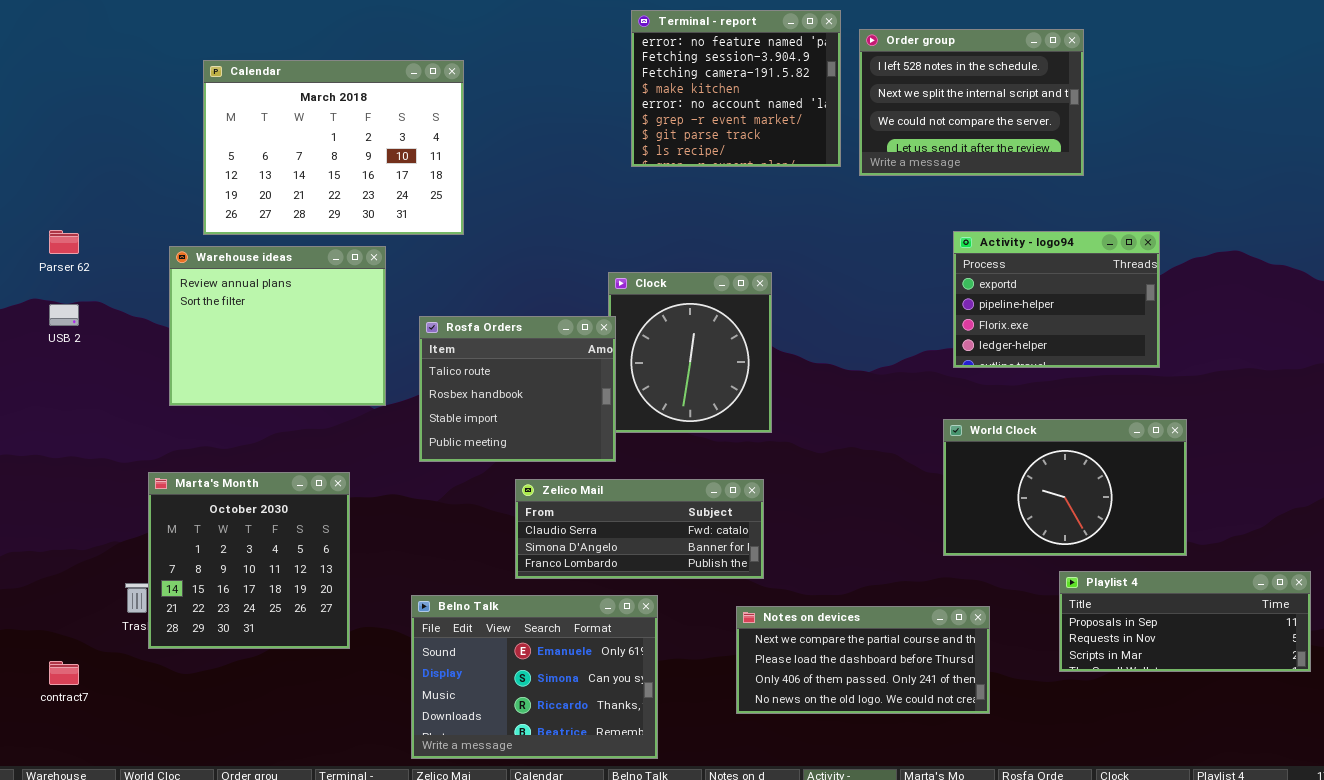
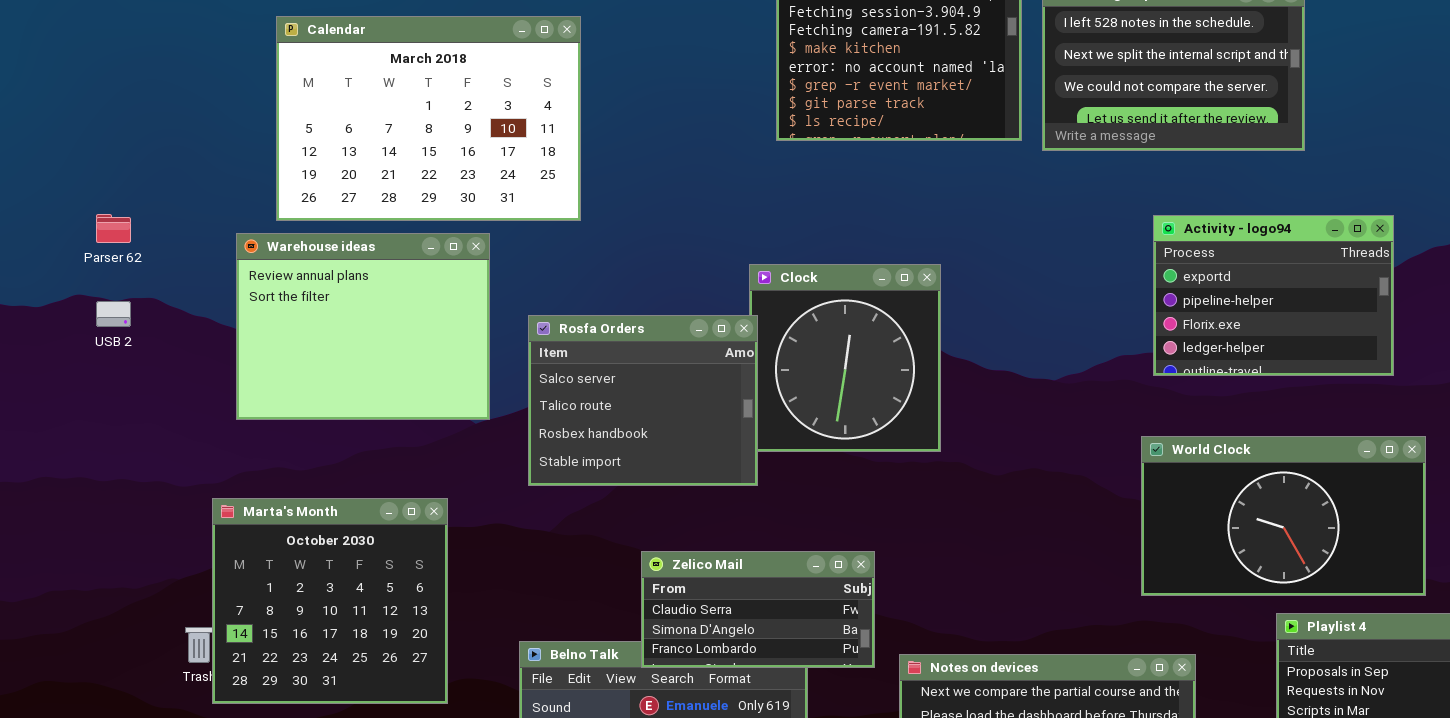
Rosfa Orders: [419,316,616,462] -> [528,315,758,486], scrolled up 1 row
Zelico Mail: [515,479,764,579] -> [641,551,875,668], moved, resized

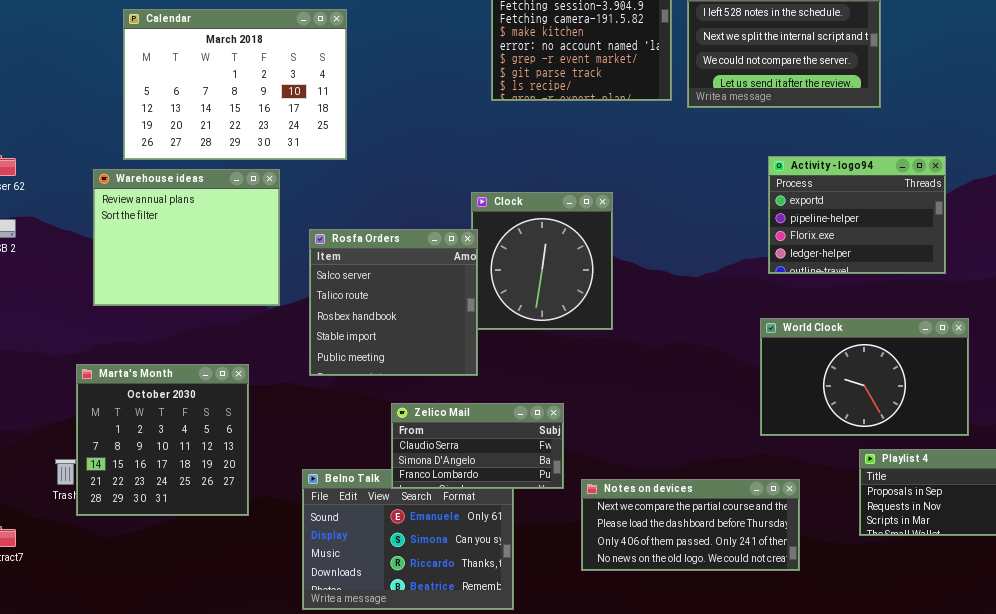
Rosfa Orders: [528,315,758,486] -> [309,229,478,376], resized

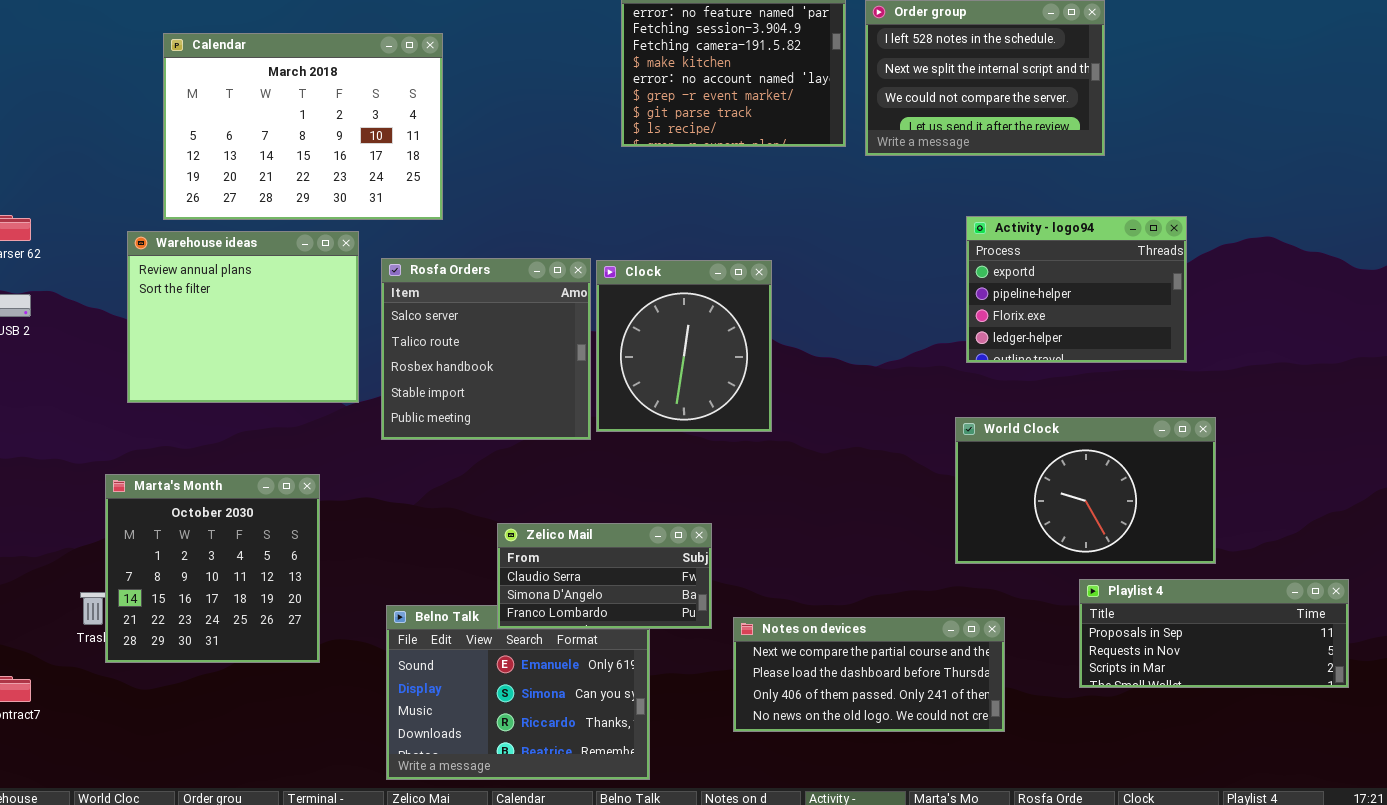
Rosfa Orders: [309,229,478,376] -> [381,258,591,440], moved

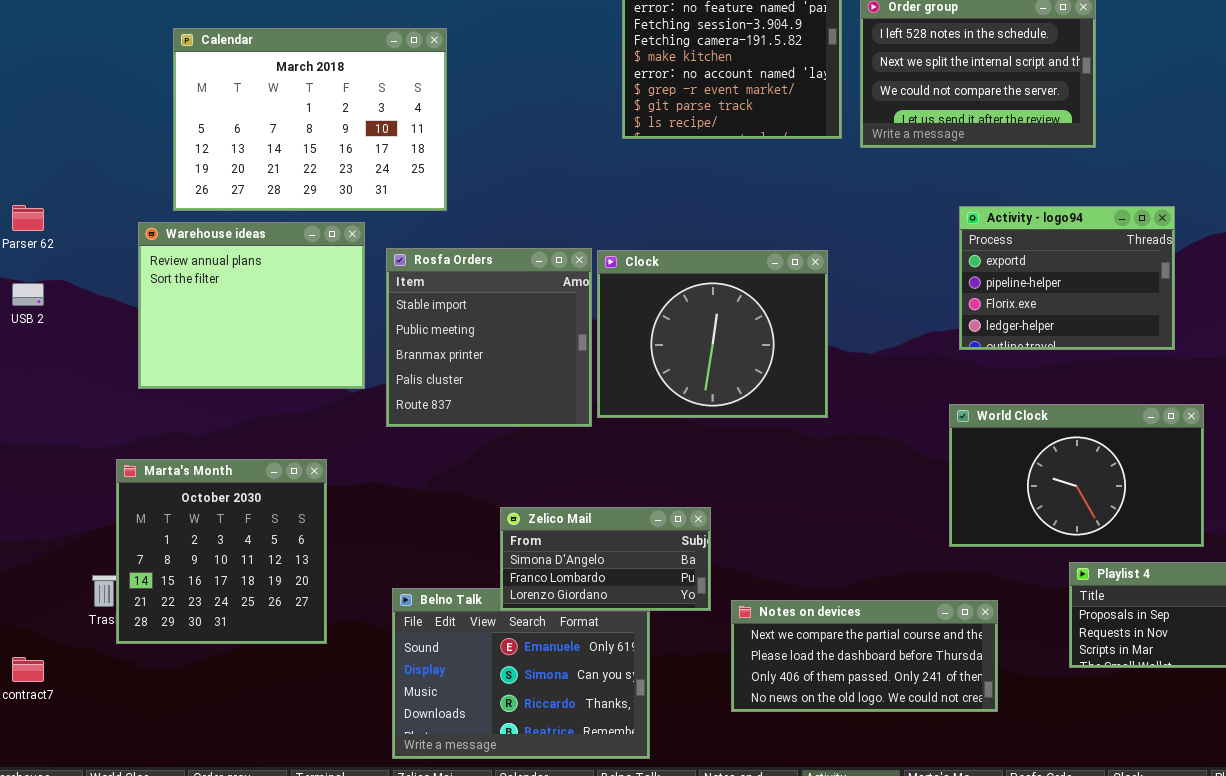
Rosfa Orders: [381,258,591,440] -> [386,248,592,427], scrolled down 3 rows
Clock: [596,260,772,432] -> [597,250,828,418], resized
Zelico Mail: [497,523,712,629] -> [500,507,711,611], scrolled down 1 row

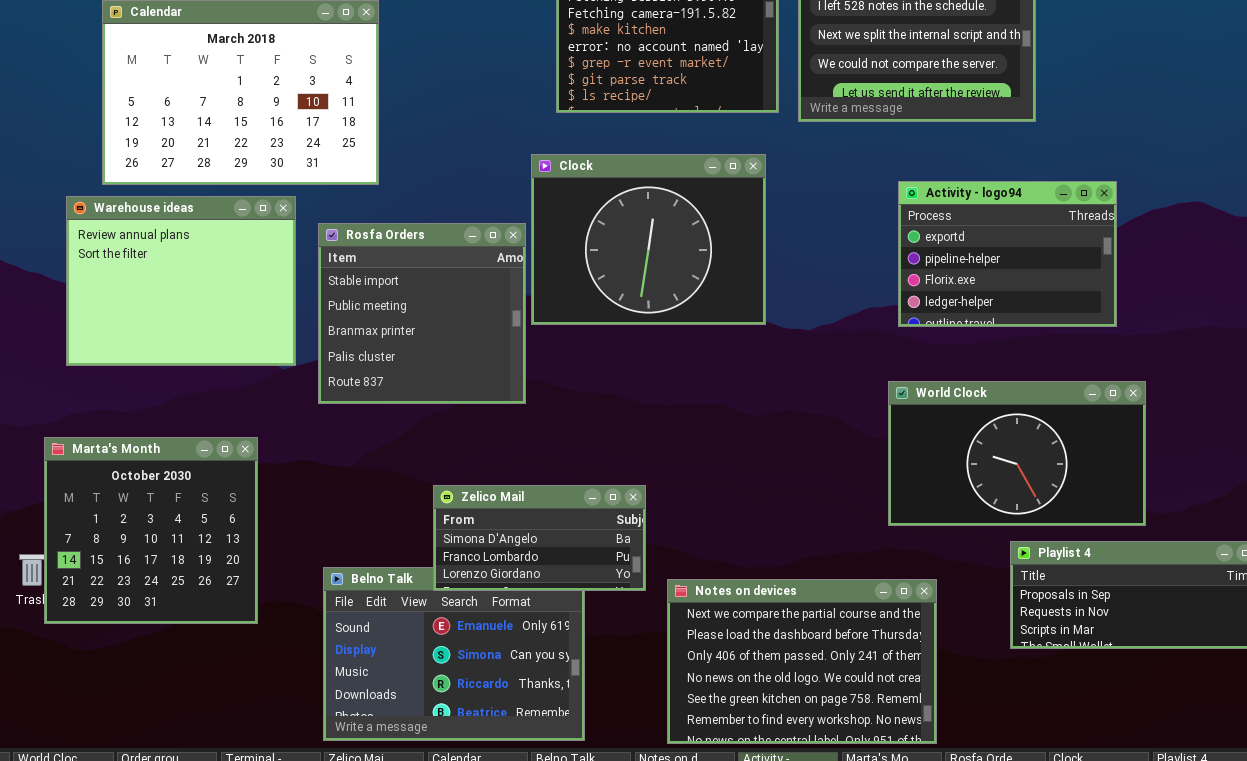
Clock: [597,250,828,418] -> [531,154,766,325], moved
Notes on devices: [731,600,998,712] -> [667,579,937,744], resized

